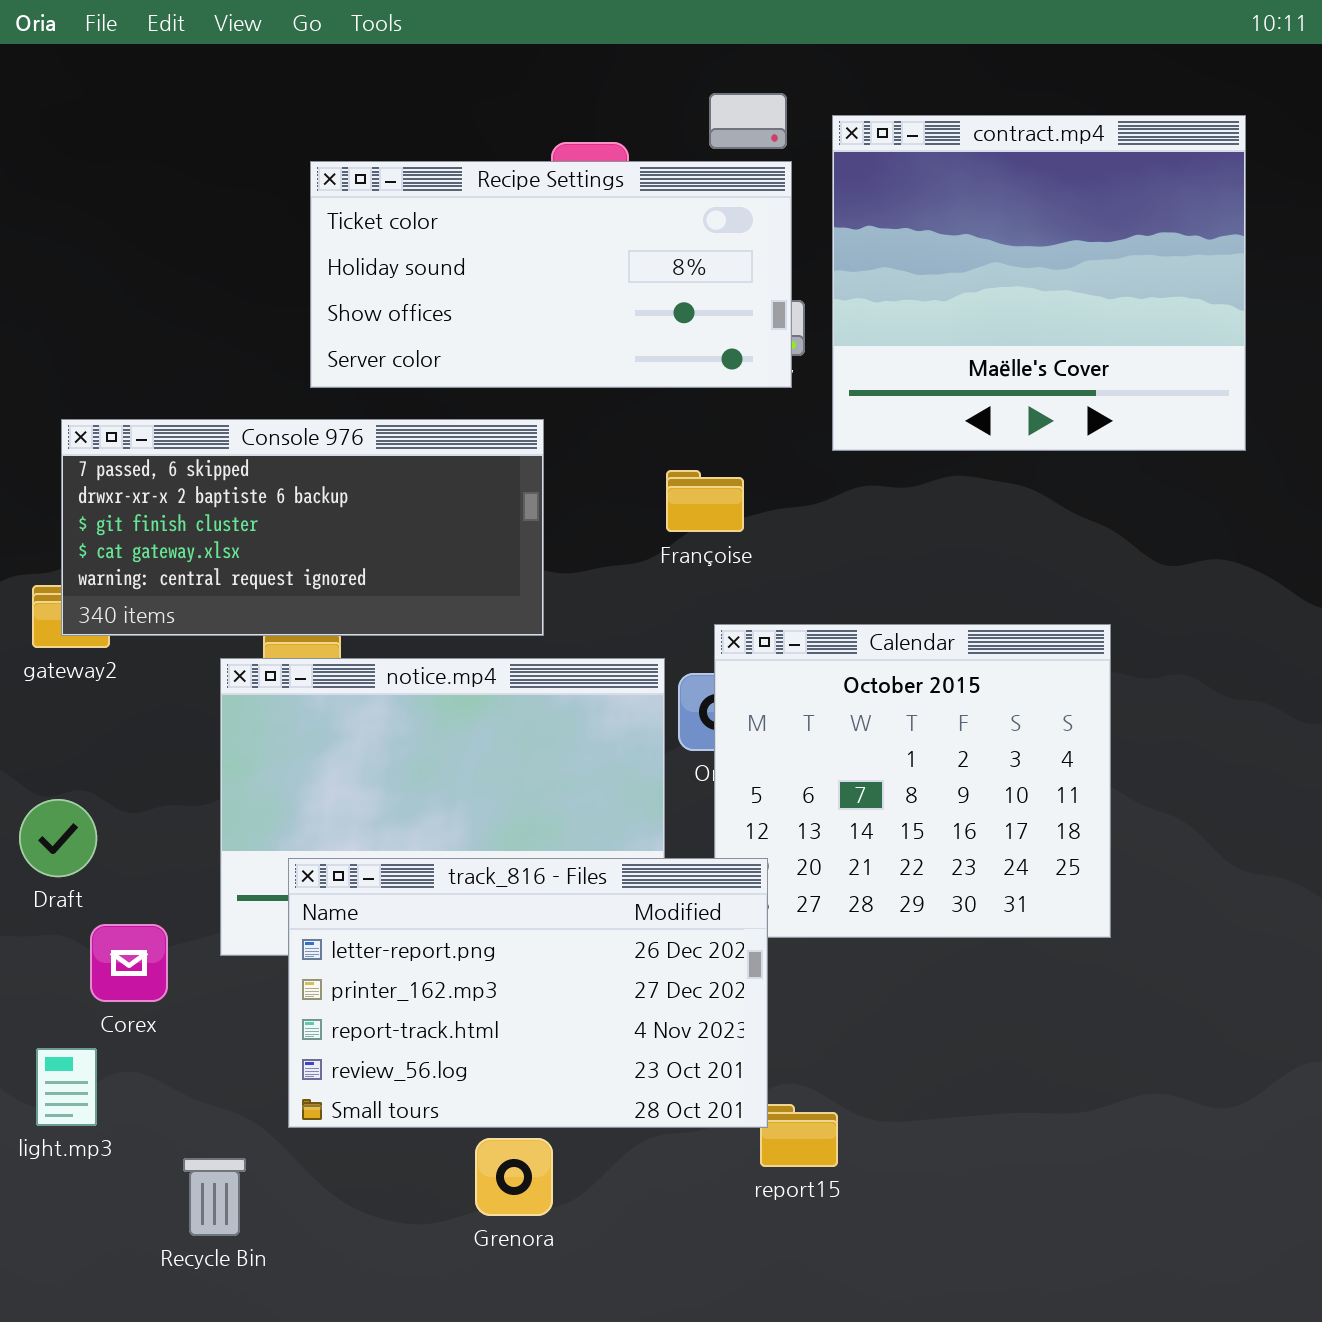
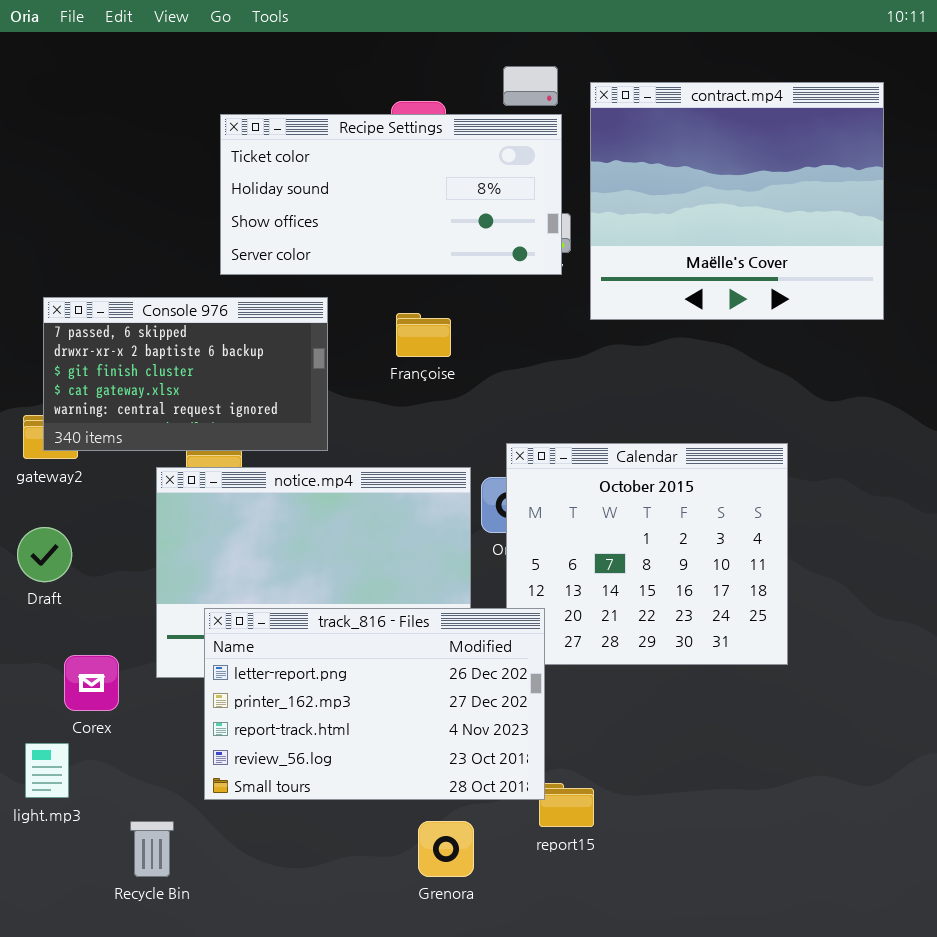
Console 976: [61,419,544,636] -> [43,297,328,451], resized
Françoise: [666,470,744,532] -> [396,313,451,357], moved
Draft: [19,799,97,877] -> [17,527,72,582], moved
Grenora: [475,1138,553,1216] -> [418,821,474,877], moved

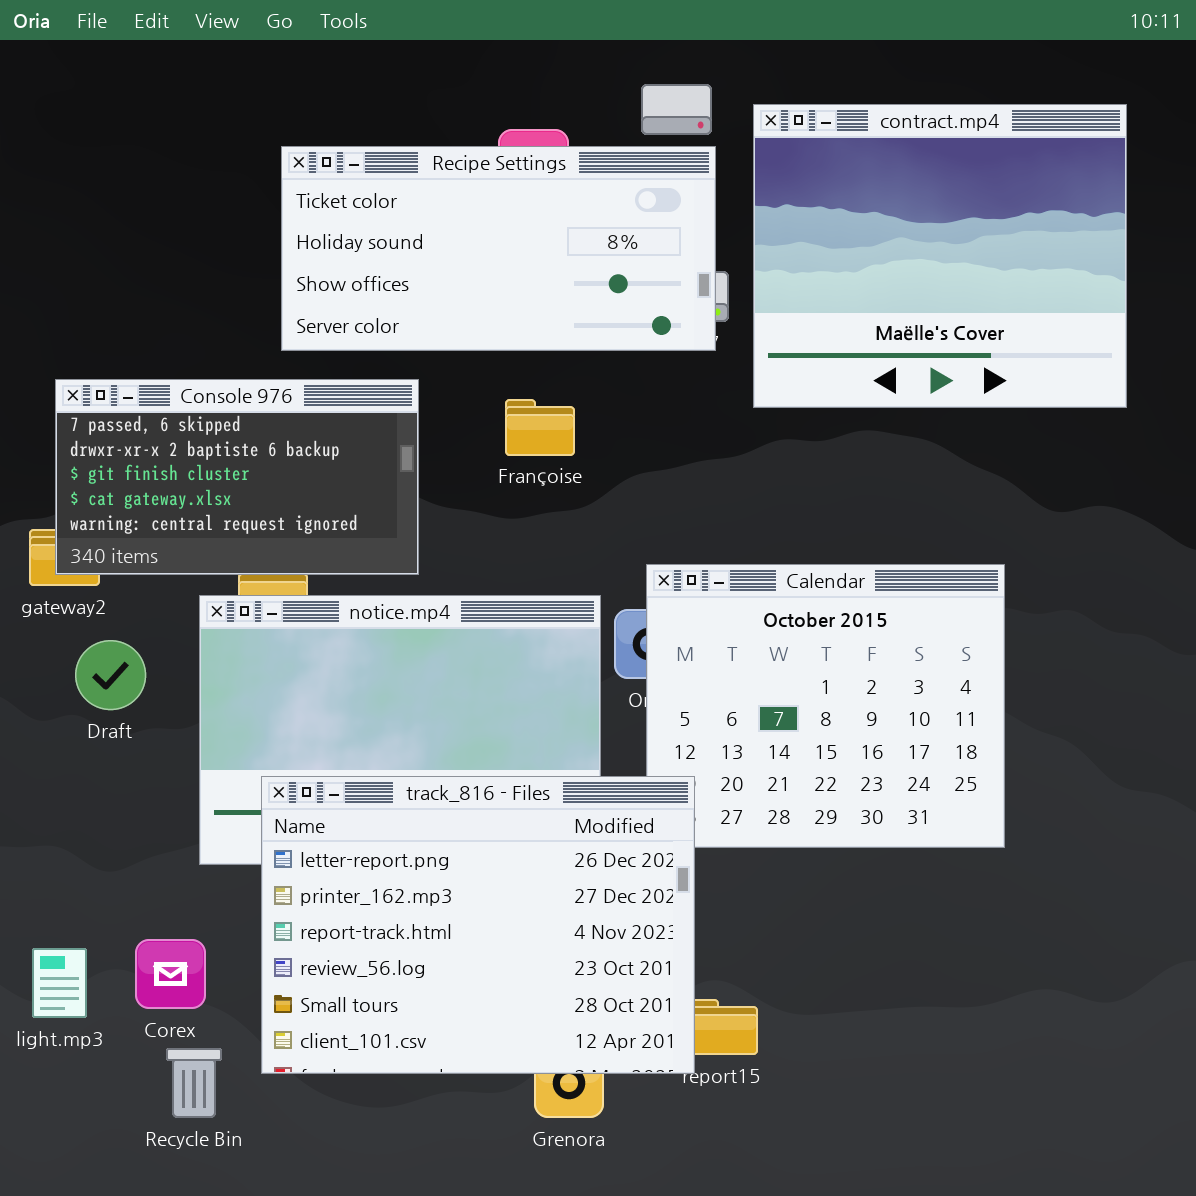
Draft: [17,527,72,582] -> [75,640,146,710], moved
track_816 - Files: [204,608,545,800] -> [261,776,695,1074], resized
Corex: [64,655,119,711] -> [135,939,206,1009], moved

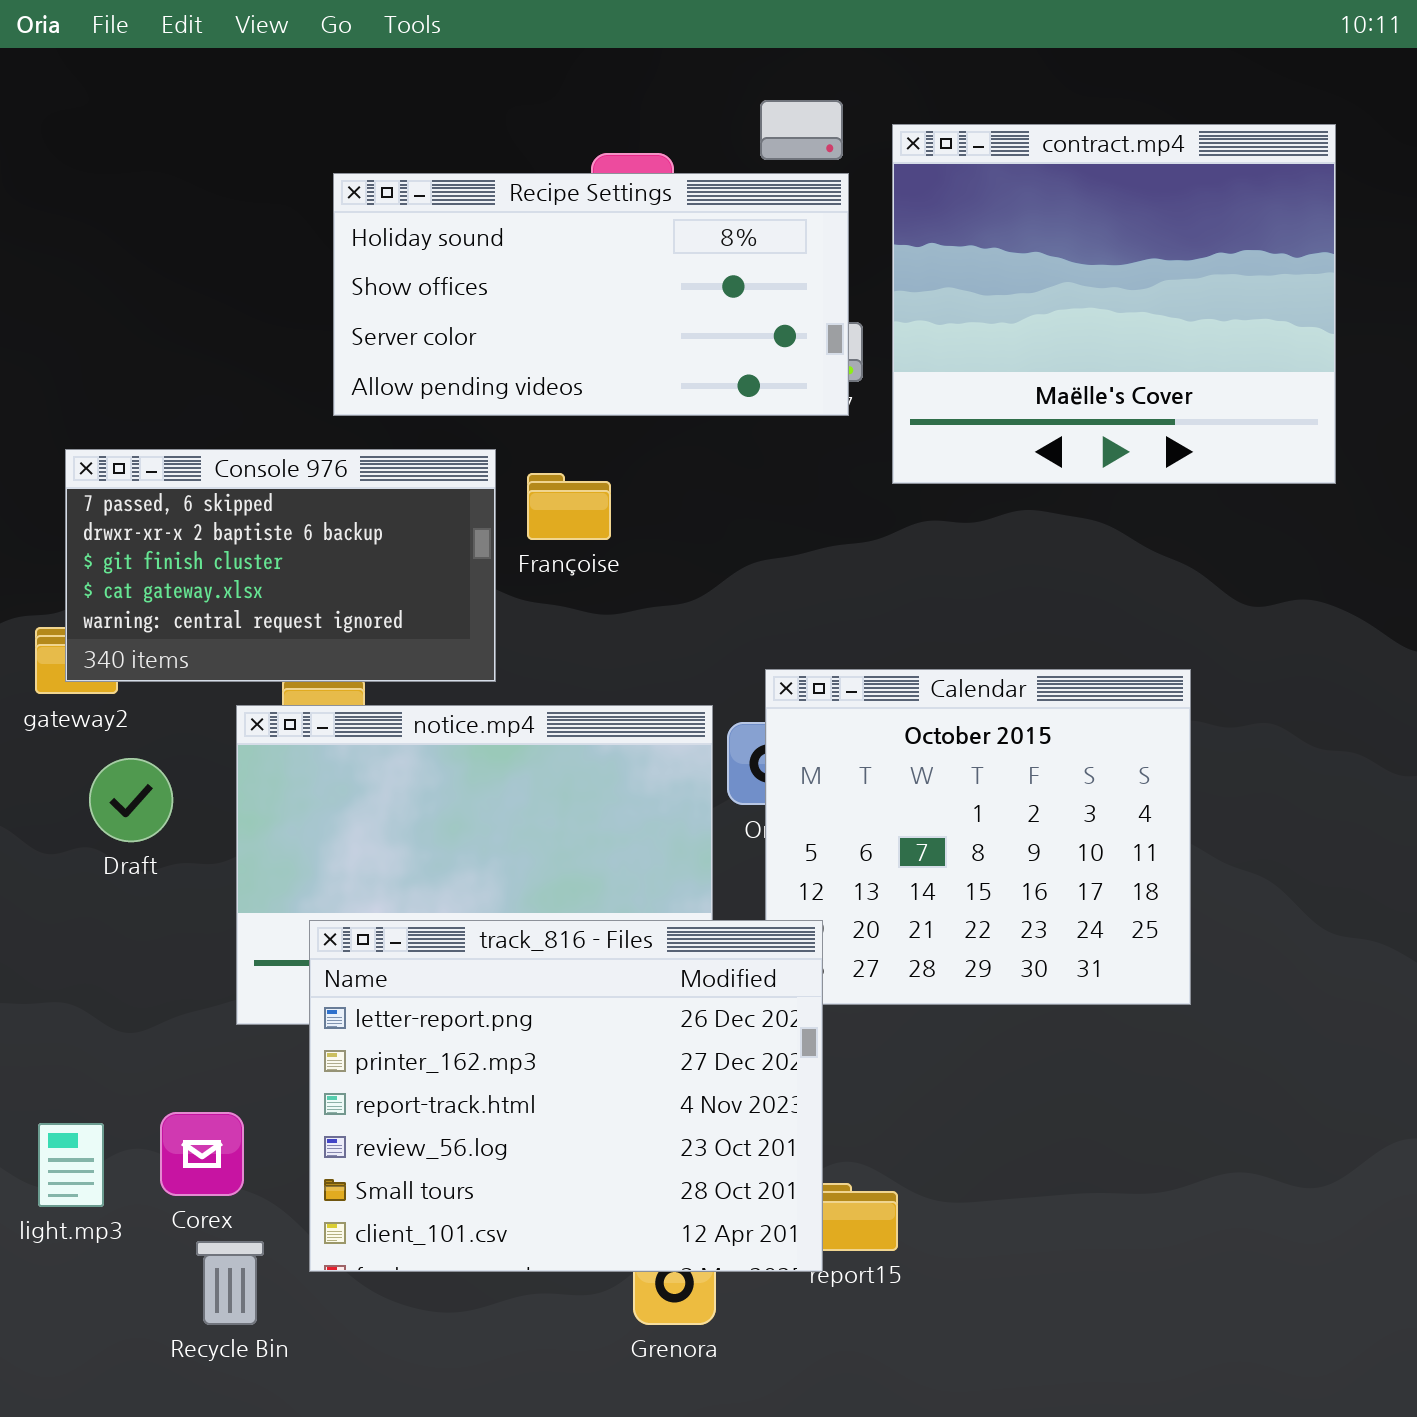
Recipe Settings: [281,146,716,351] -> [333,173,849,416], scrolled down 1 row
Françoise: [505,399,575,456] -> [527,473,611,540], moved

